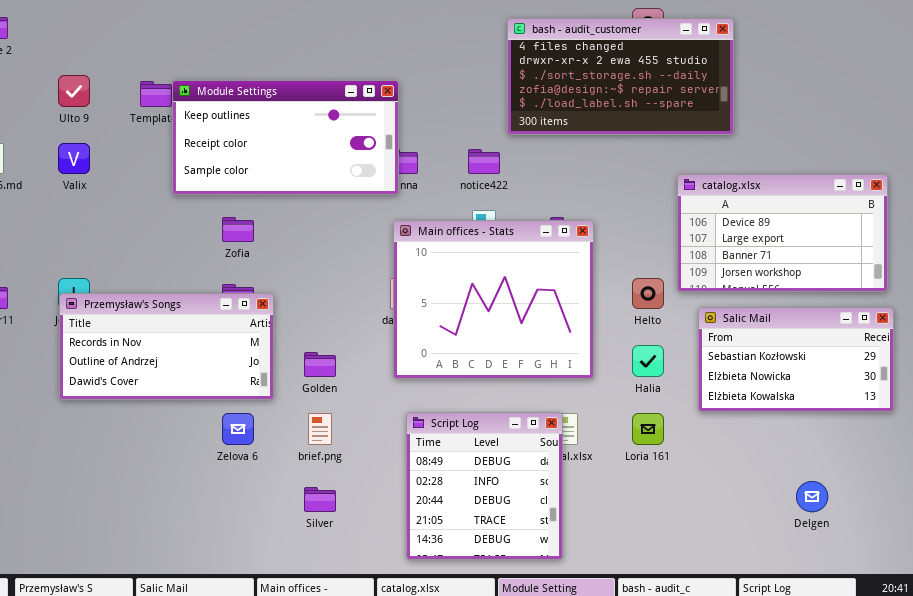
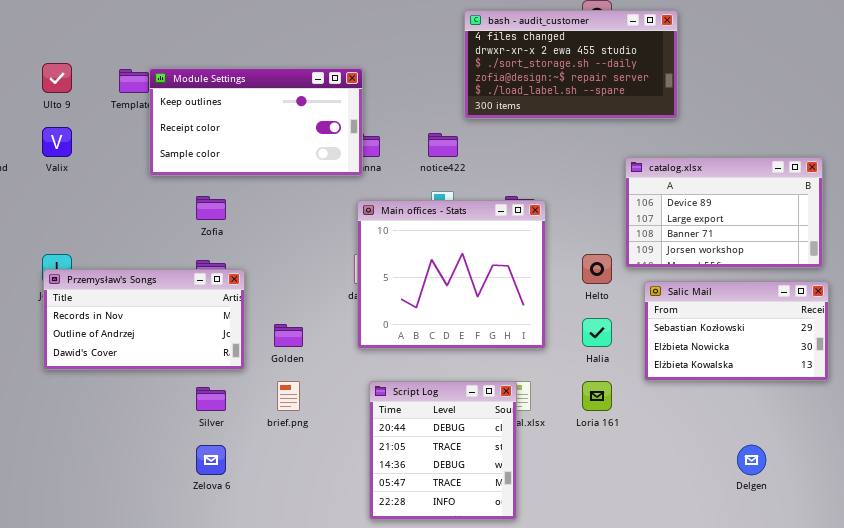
Script Log: [406,412,563,560] -> [369,381,517,520], scrolled down 2 rows
Zelova 6: [222,413,254,445] -> [196,445,226,475], moved
Silver: [304,487,336,512] -> [196,387,226,411], moved

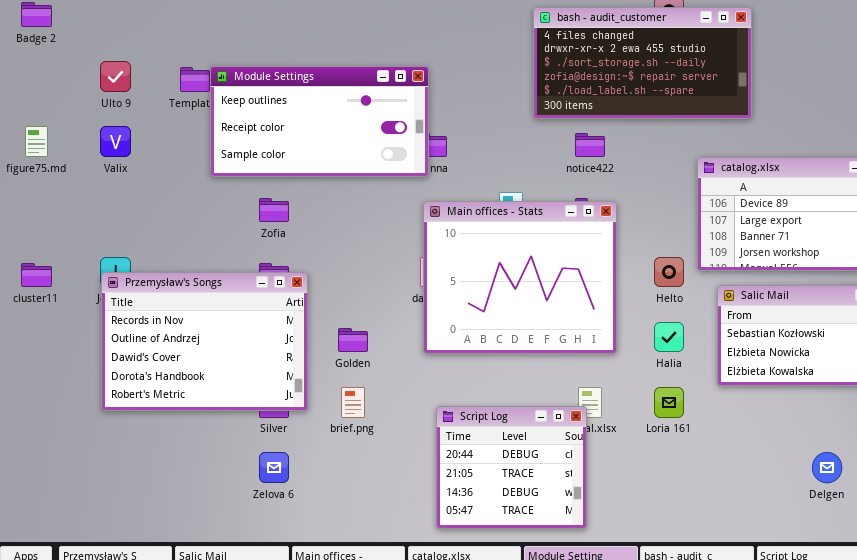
notice422: [428,133,458,157] -> [575,133,605,157], moved
Przemysław's Songs: [43,269,245,370] -> [101,272,308,411], resized
Script Log: [369,381,517,520] -> [436,406,587,529], resized

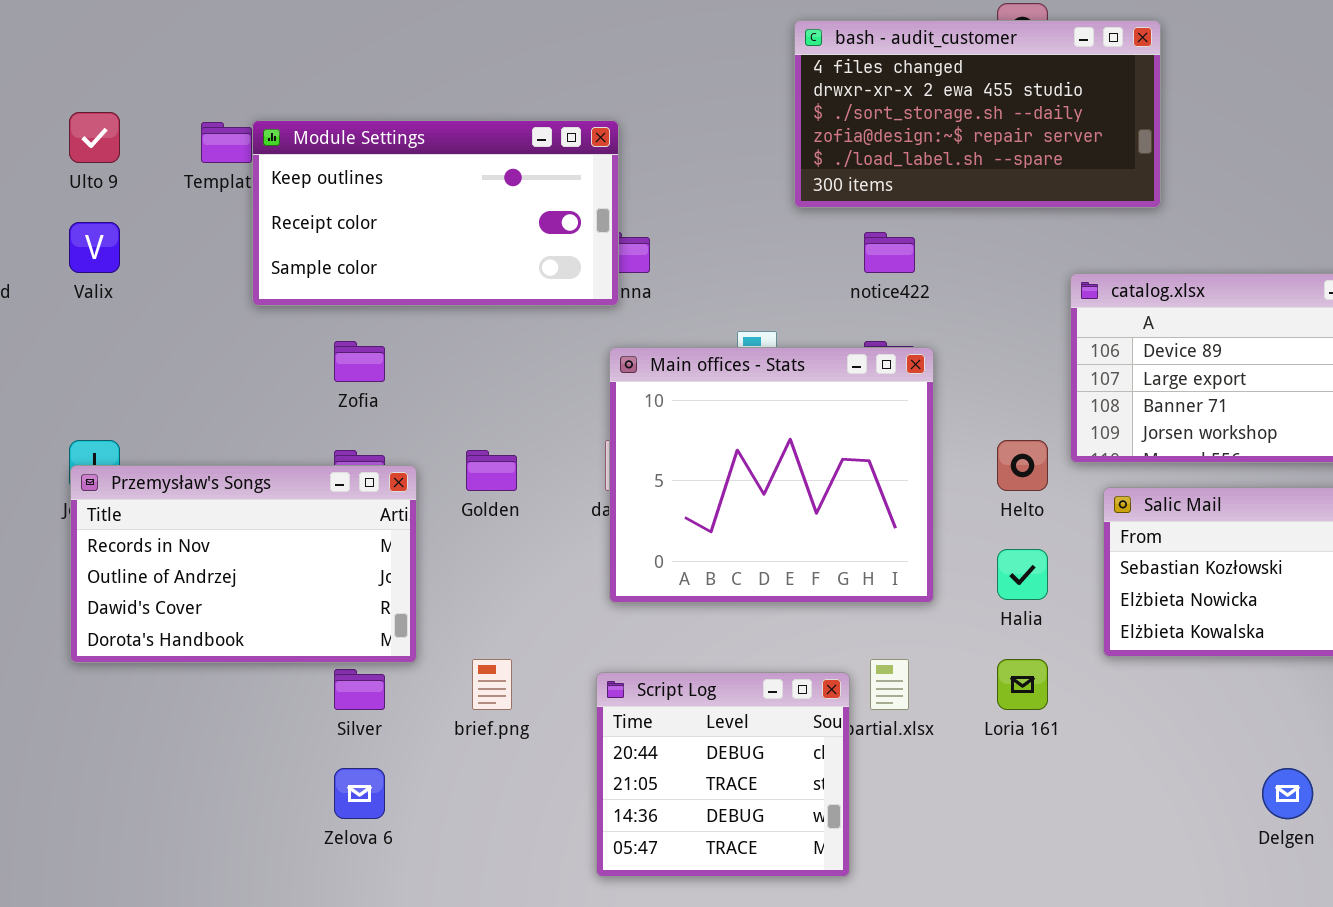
Przemysław's Songs: [101,272,308,411] -> [70,465,417,663], resized
Golden: [338,328,368,352] -> [466,450,517,491], moved
Script Log: [436,406,587,529] -> [596,672,850,877], moved

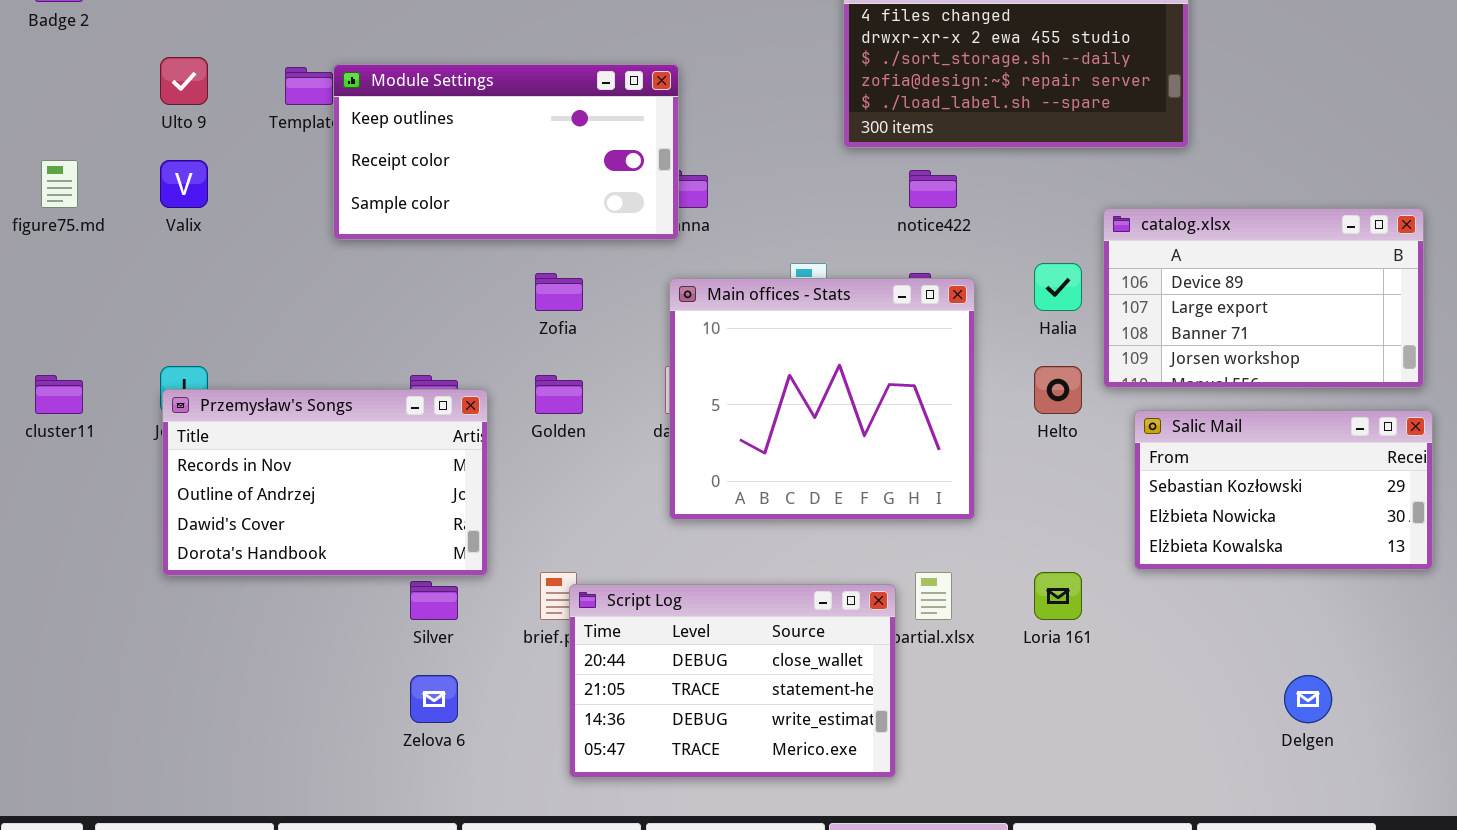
Zofia: [334,341,385,382] -> [535,273,583,311], moved
Halia: [997,549,1048,600] -> [1034,263,1082,311], moved
Script Log: [596,672,850,877] -> [569,584,896,778], resized

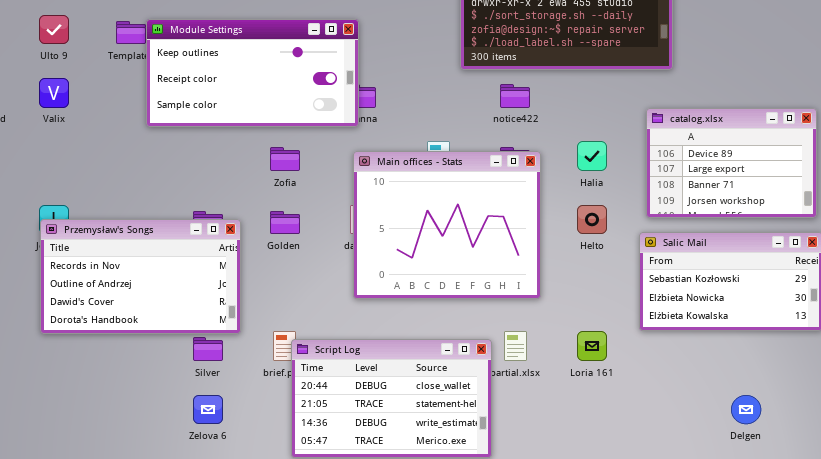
catalog.xlsx: [1103,208,1424,388] -> [646,108,817,218], resized

